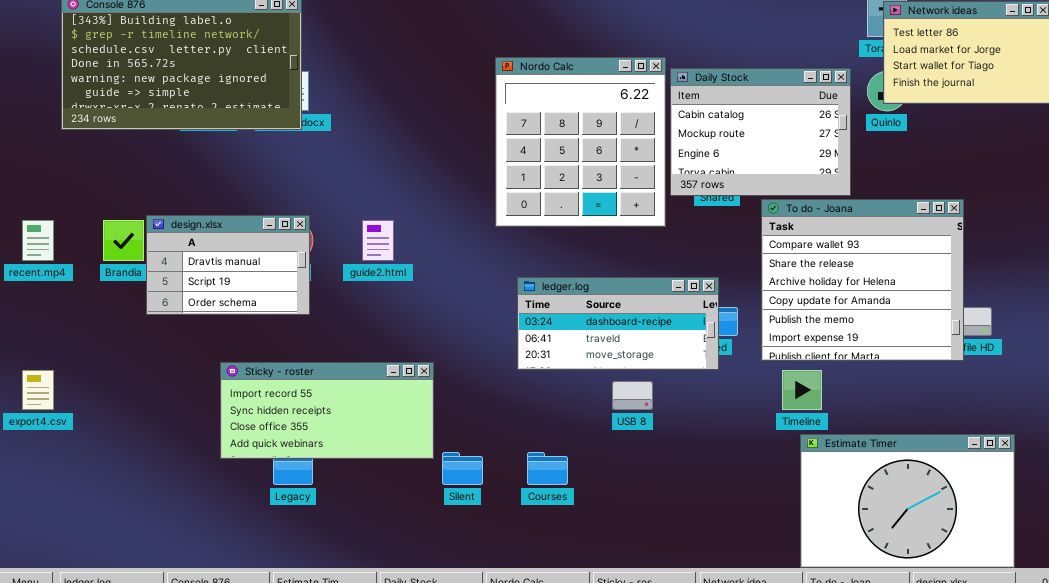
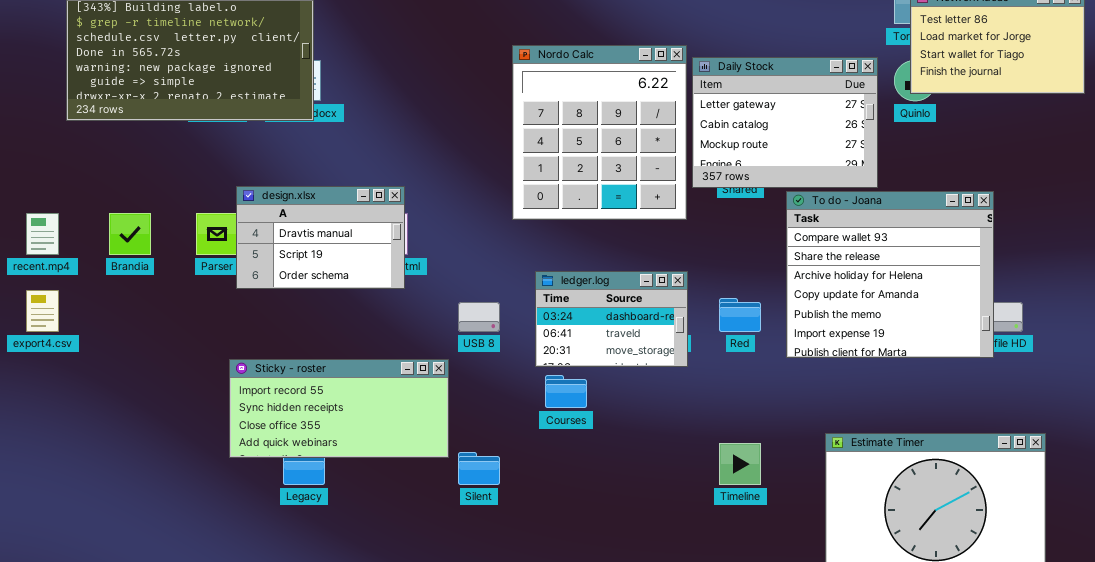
Daily Stock: [670,68,851,196] -> [692,57,878,188], scrolled up 1 row
design.xlsx: [146,215,310,315] -> [236,186,405,289], moved
ledger.log: [517,277,719,370] -> [535,271,688,367], resized
export4.csv: [22,370,54,410] -> [26,290,59,332], moved
Timeline: [782,370,822,410] -> [719,443,761,485], moved
USB 8: [612,381,653,410] -> [458,302,500,332], moved
Courses: [527,452,568,485] -> [545,375,587,408], moved

